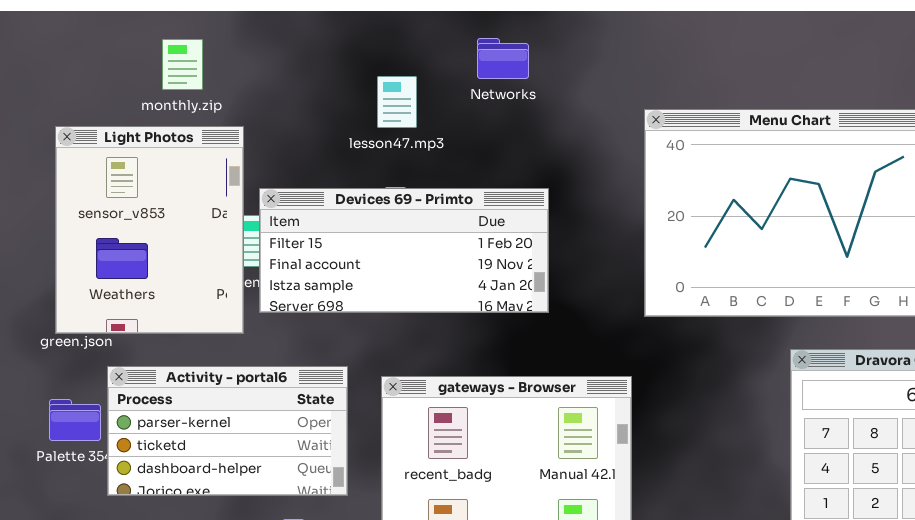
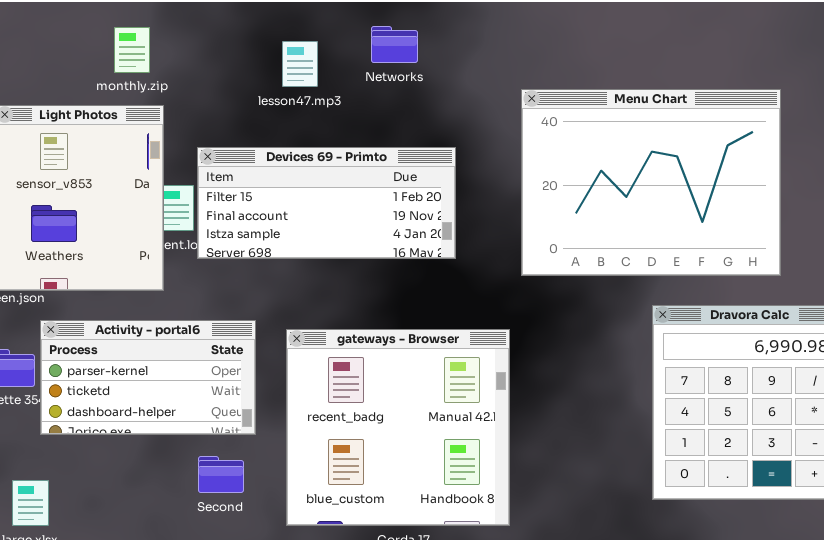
monthly.zip: [162,39,203,90] -> [114,27,150,73], moved
lesson47.mp3: [377,76,417,128] -> [282,41,318,87], moved
Devices 69 - Primto: [259,188,549,313] -> [197,147,456,259], moved

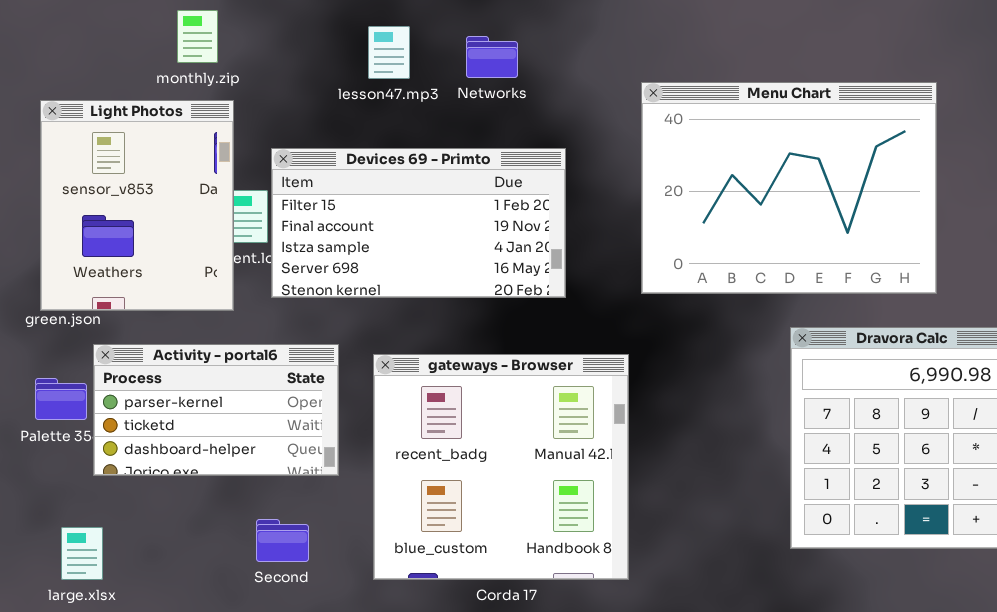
Networks: [371,26,418,63] -> [466,36,518,78], moved
Devices 69 - Primto: [197,147,456,259] -> [271,148,566,298], resized
Second: [198,456,244,493] -> [256,519,309,562], moved

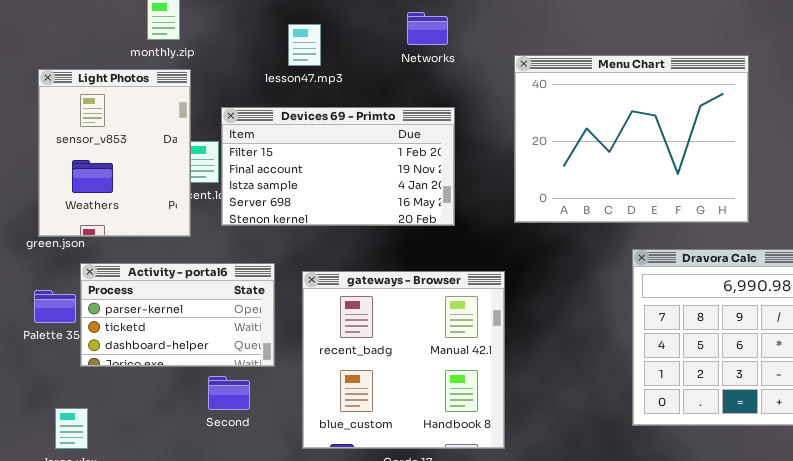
lesson47.mp3: [368,26,410,79] -> [288,24,321,66], moved
Networks: [466,36,518,78] -> [407,12,448,45], moved
Second: [256,519,309,562] -> [208,376,250,410], moved

